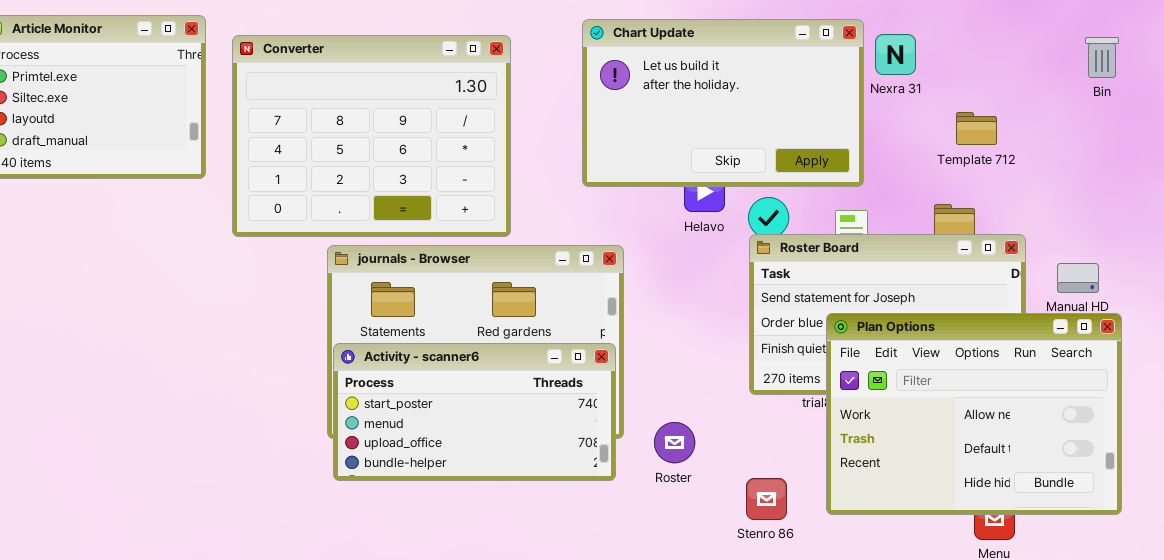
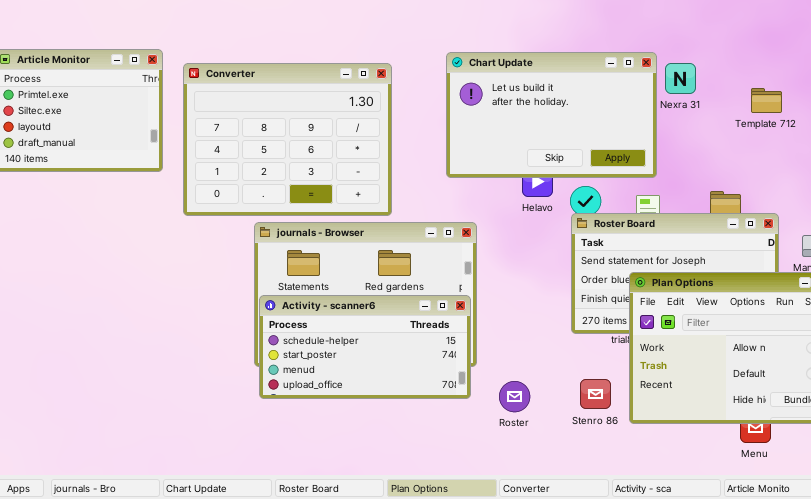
Template 712: [956,112,997,145] -> [751,88,782,113], moved
Activity - scanner6: [333,343,616,481] -> [259,295,471,399], scrolled up 1 row
Roster: [654,422,695,463] -> [499,381,530,412], moved
Stenro 86: [746,478,787,520] -> [580,379,611,409], moved

